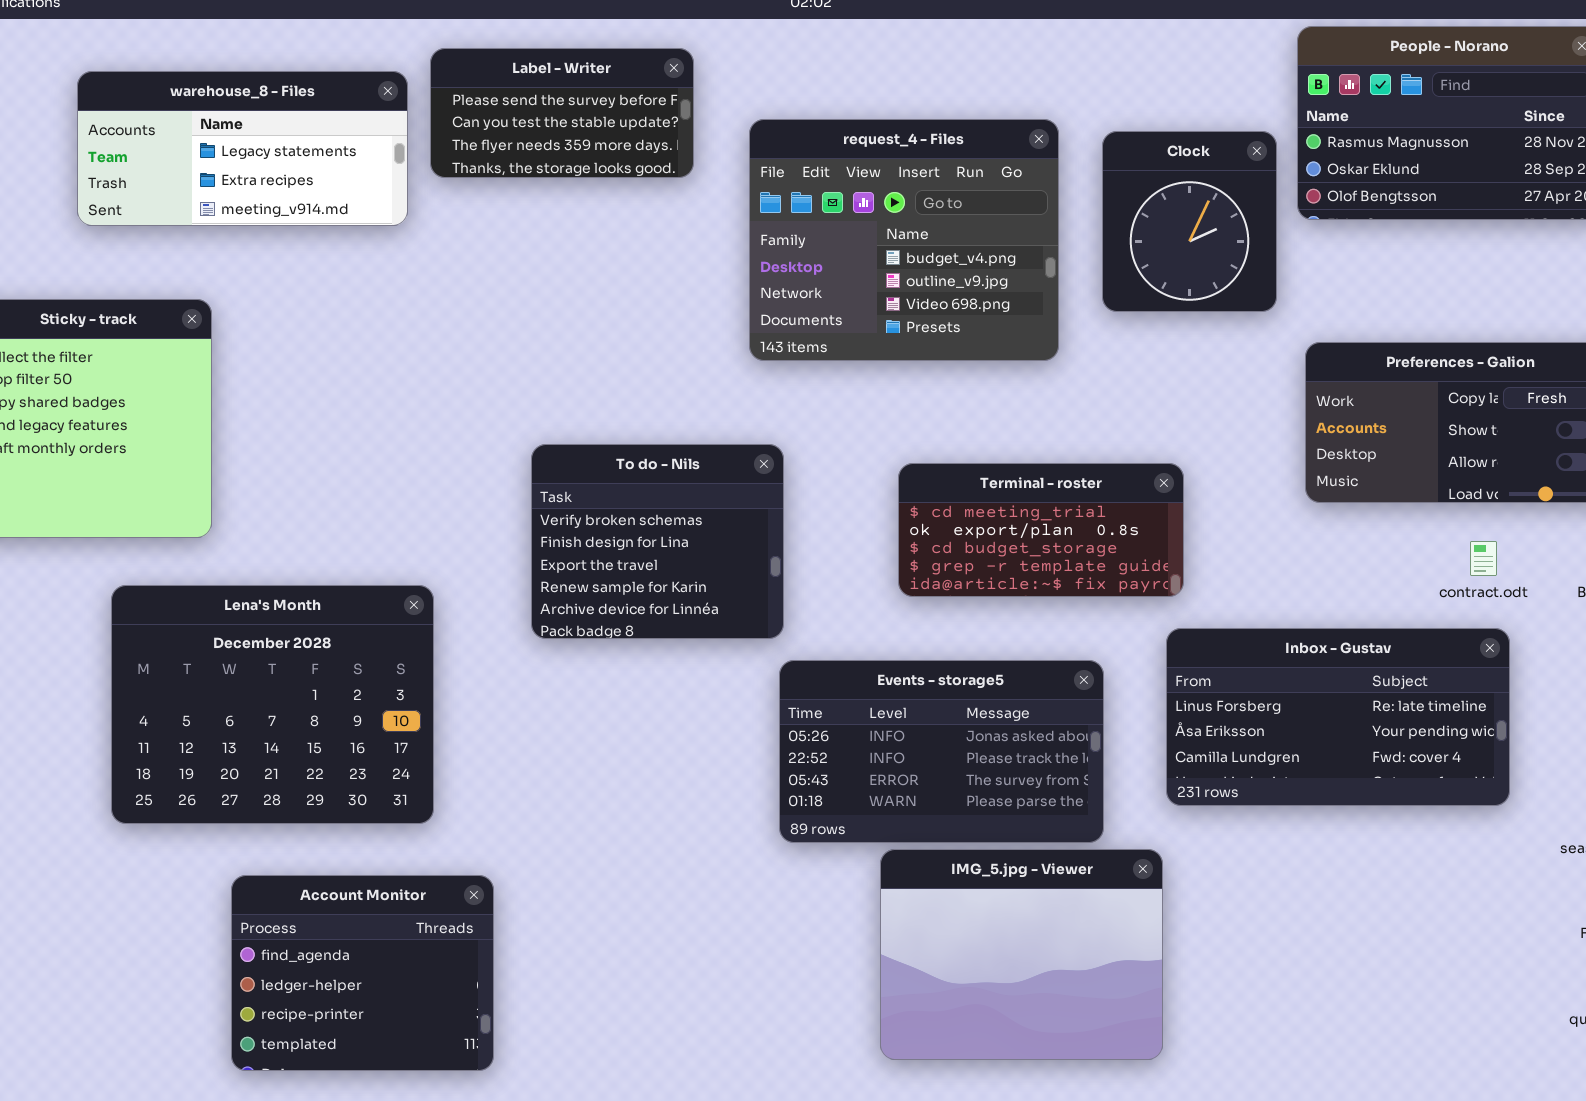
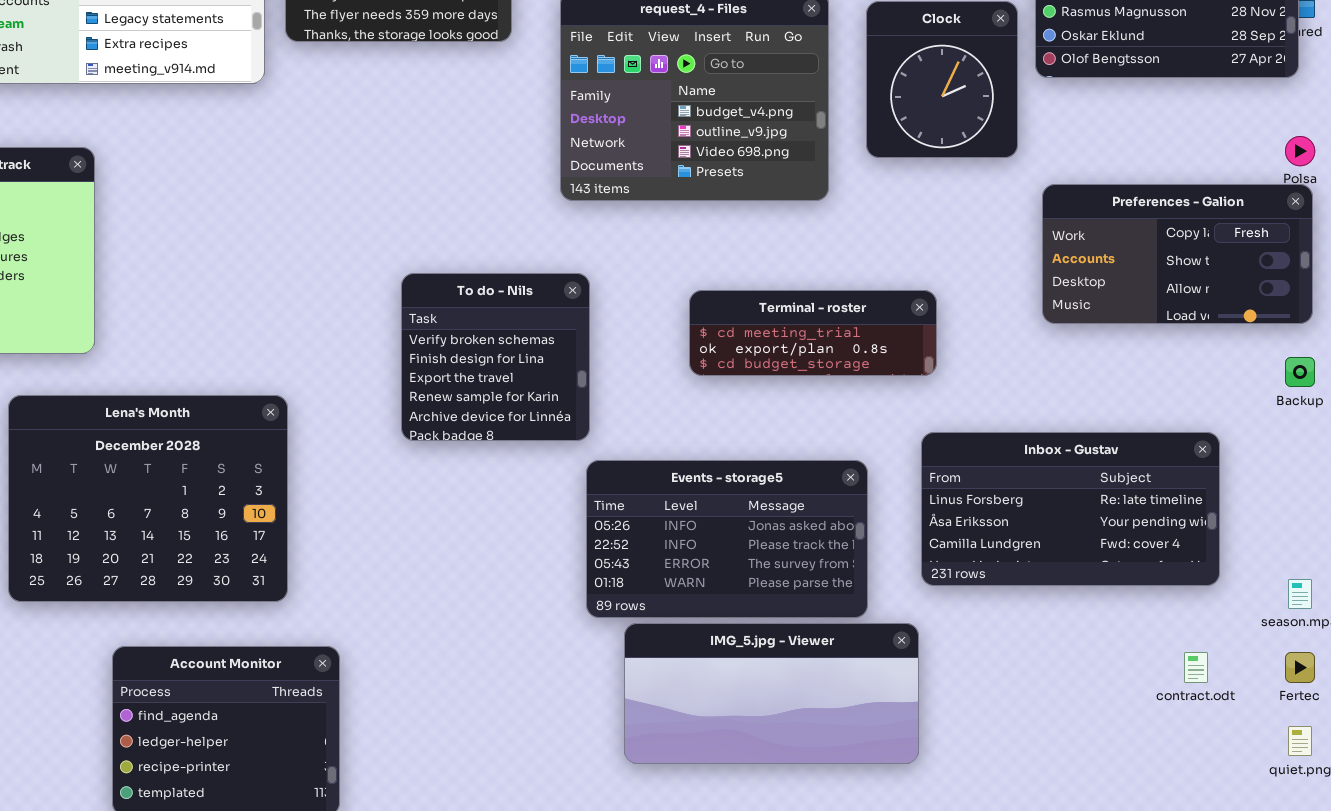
To do - Nils: [531,444,784,639] -> [401,273,590,441], resized
Terminal - roster: [898,463,1184,597] -> [689,290,937,376], resized
contract.odt: [1470,541,1497,576] -> [1184,652,1208,683], moved
IMG_5.jpg - Viewer: [880,849,1163,1060] -> [624,623,919,764], resized

